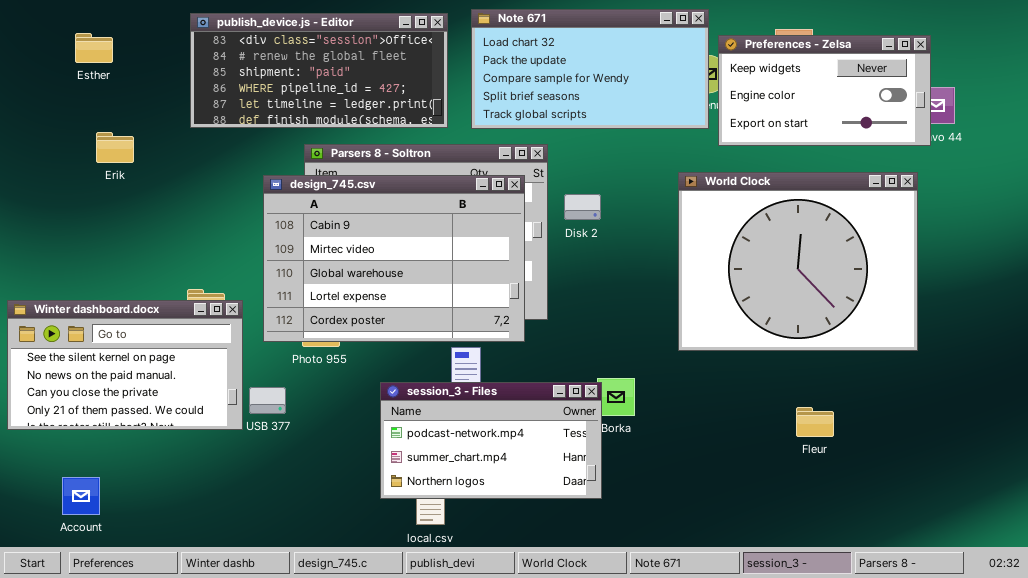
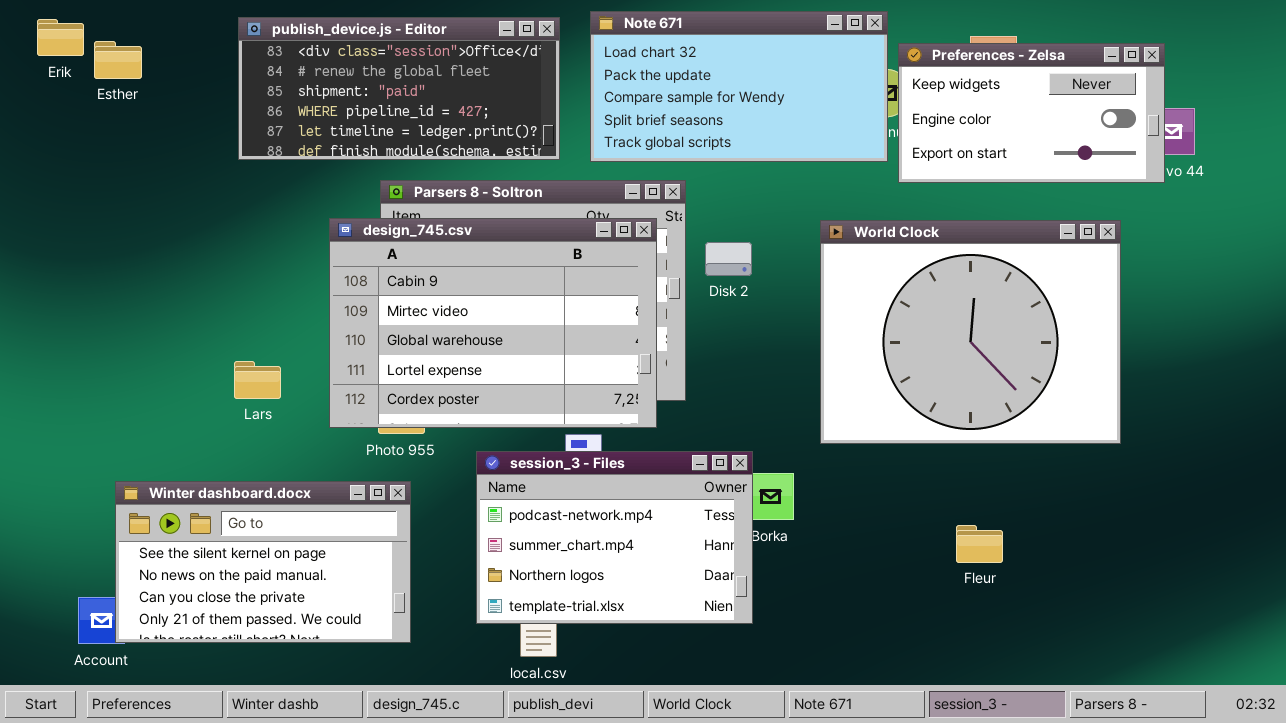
Erik: [96,132,134,163] -> [37,19,84,56], moved
World Clock: [678,172,918,351] -> [820,220,1121,444], moved
Winter dashboard.docx: [7,300,243,430] -> [115,481,411,643], moved
session_3 - Files: [380,382,602,499] -> [476,451,753,624], resized
Fleur: [796,407,834,437] -> [956,525,1003,563], moved

